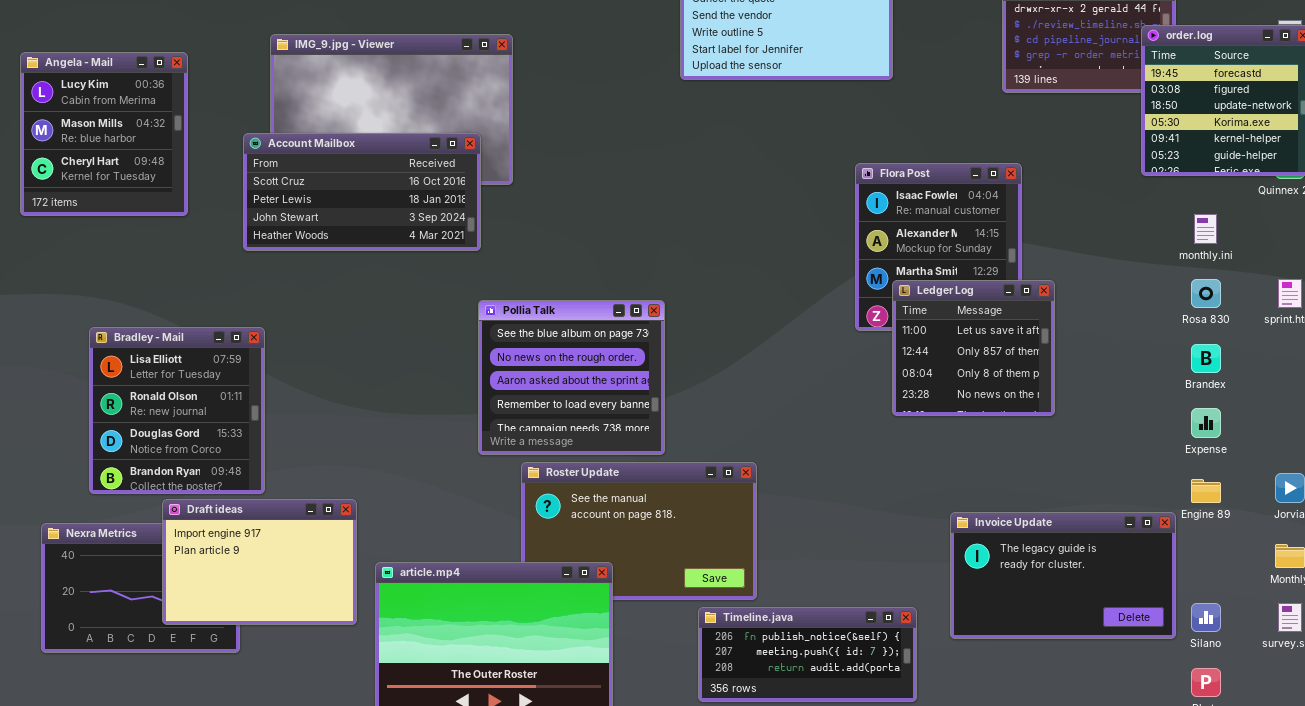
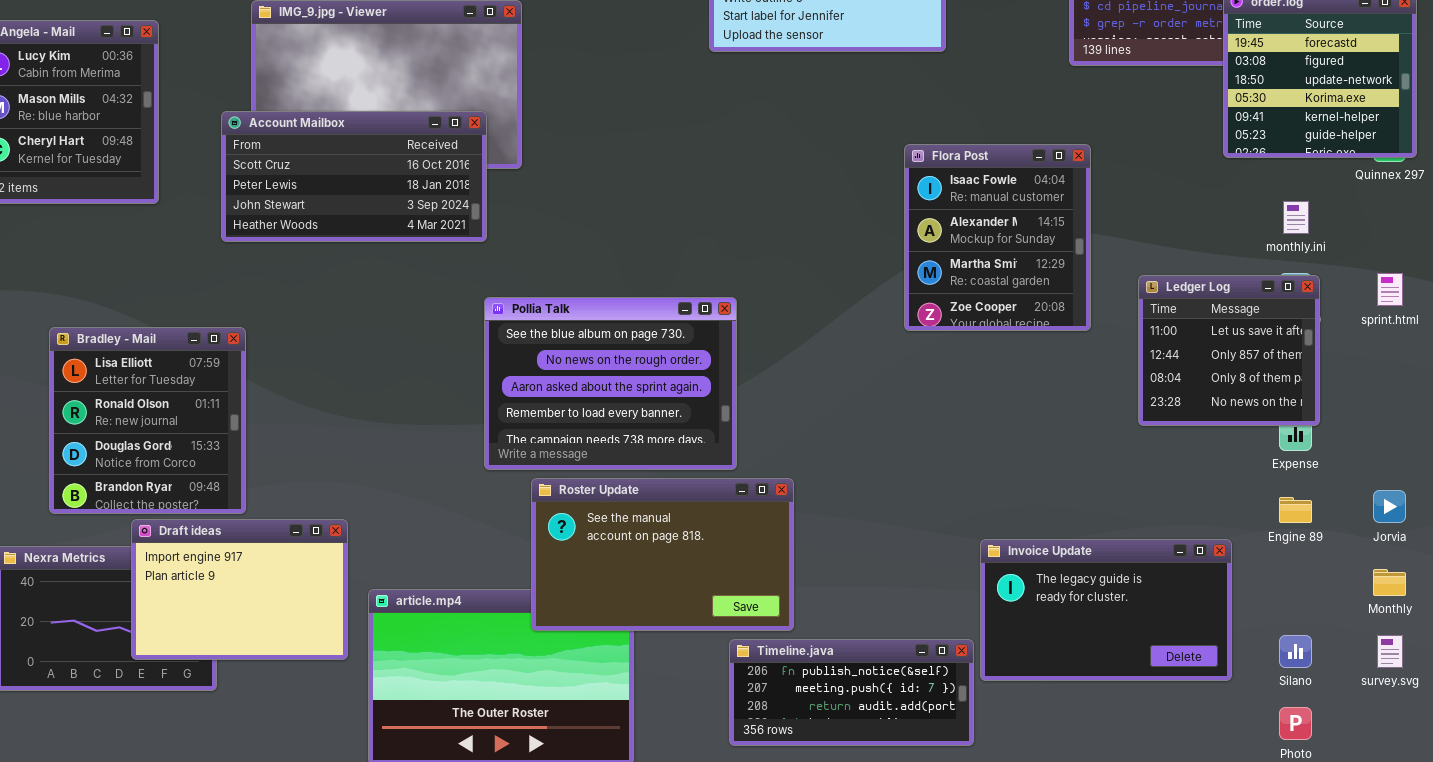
Ledger Log: [892,280,1055,416] -> [1138,275,1320,426], moved
Pollia Talk: [478,300,665,455] -> [484,297,737,470], resized
Roster Update: [521,462,757,600] -> [531,478,794,631], raised
Invoice Update: [950,512,1176,639] -> [980,539,1232,681], moved

